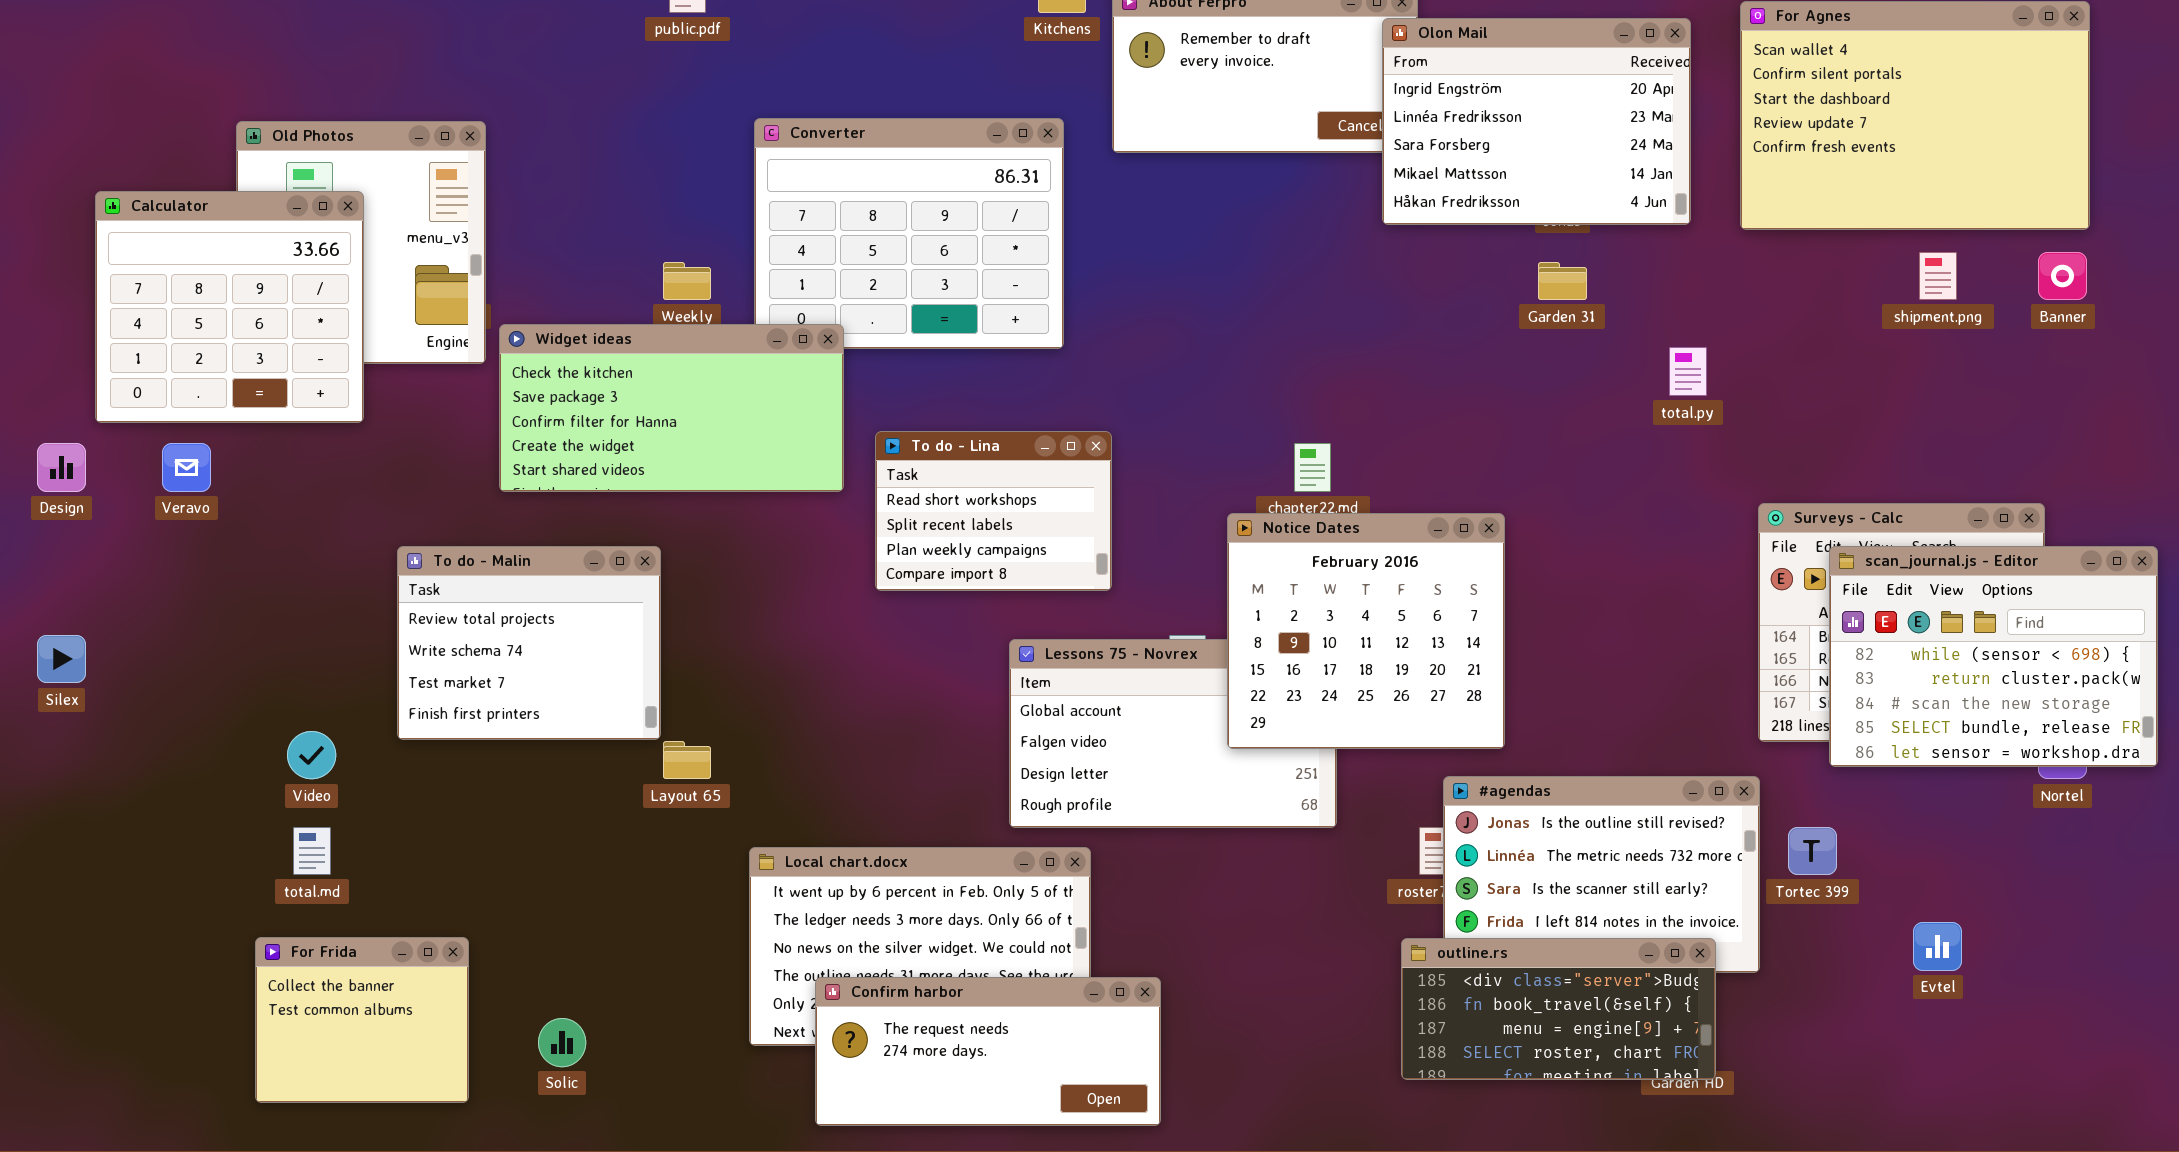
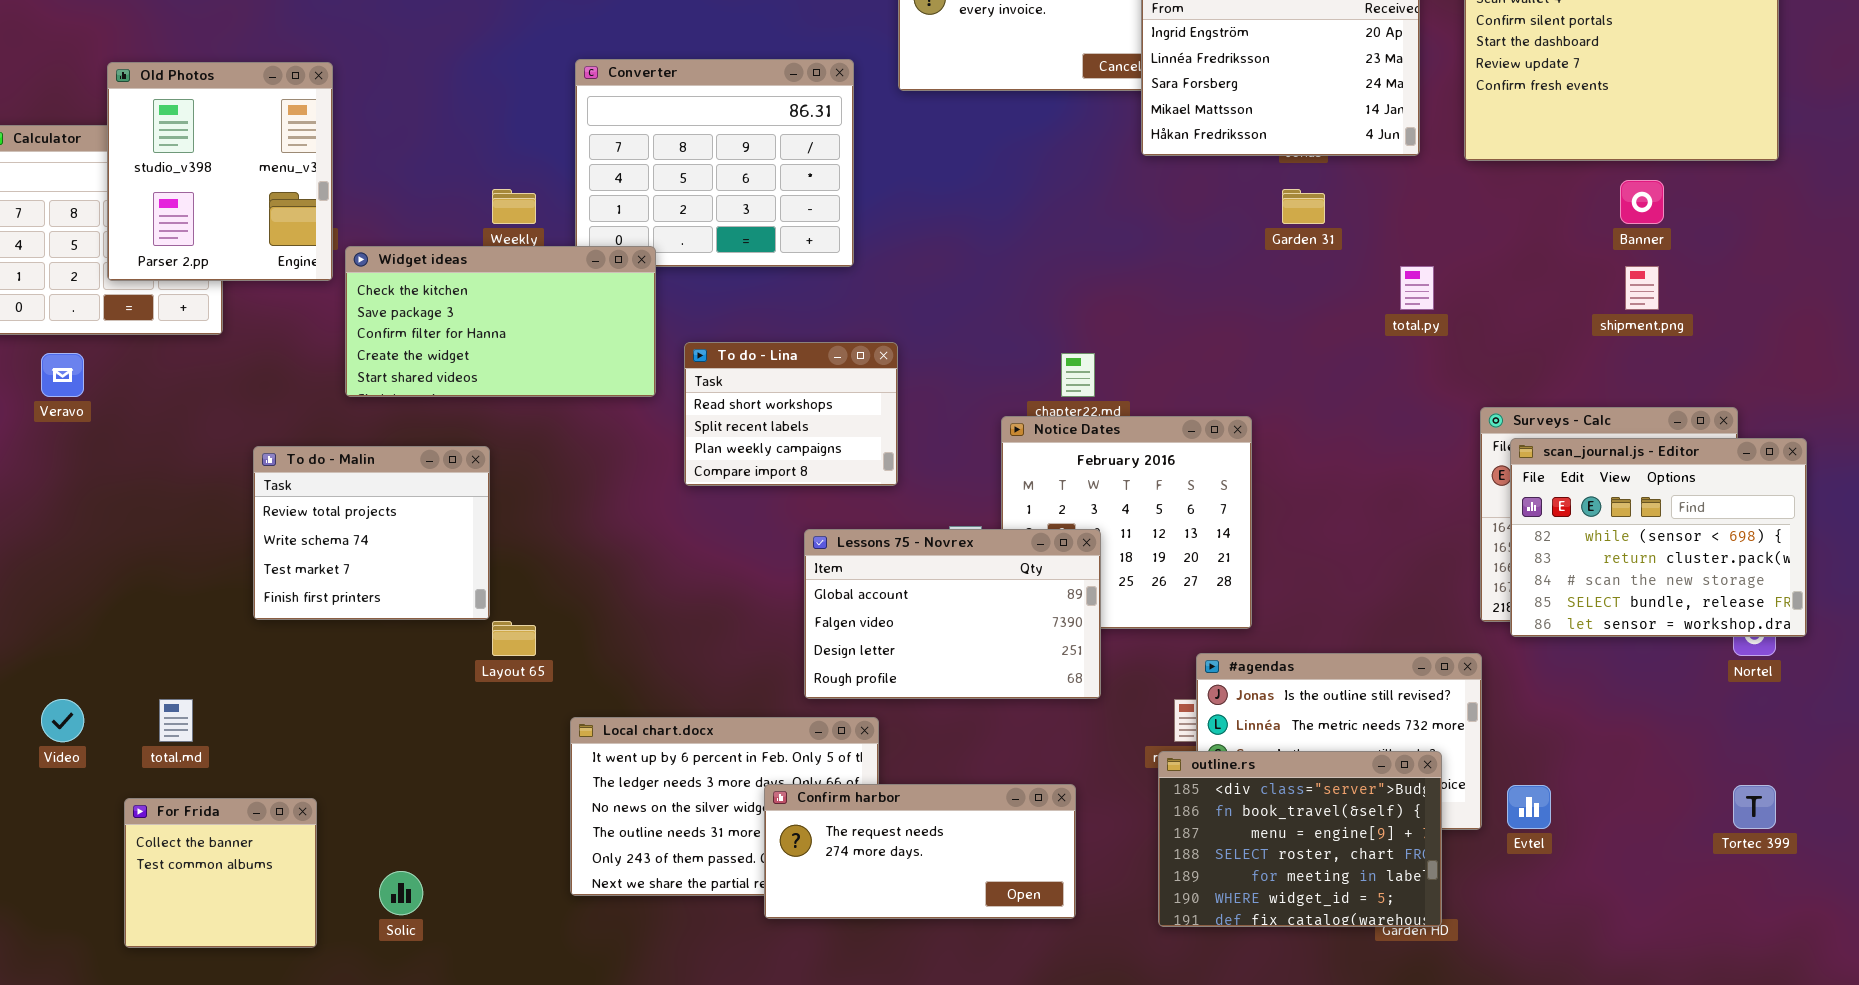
Old Photos: [236,121,486,364] -> [107,62,333,281], raised
shipment.png: [1919,252,1957,300] -> [1625,266,1659,310], moved
Banner: [2038,252,2087,300] -> [1620,180,1664,224], moved
scan_journal.js - Editor: [1829,546,2158,767] -> [1510,438,1807,637], moved
Lessons 75 - Novrex: [1009,639,1337,828] -> [804,529,1101,699], raised
Video: [287,731,336,779] -> [41,699,84,742], moved
Tortec 399: [1788,827,1837,875] -> [1733,785,1776,829], moved
Evtel: [1913,922,1962,971] -> [1507,785,1551,829], moved
outline.rs: [1401,938,1716,1080] -> [1158,751,1442,927], resized
Confirm harbor: [815,977,1161,1126] -> [764,784,1076,919], moved

